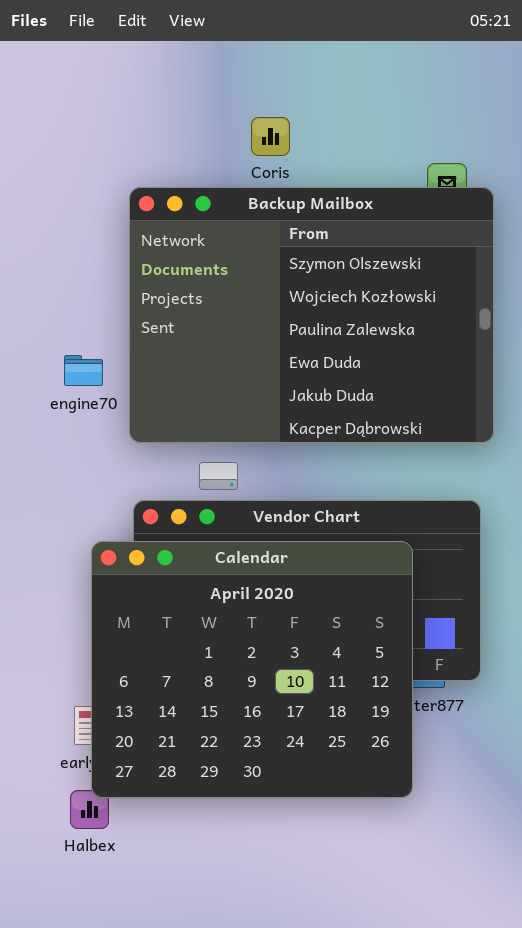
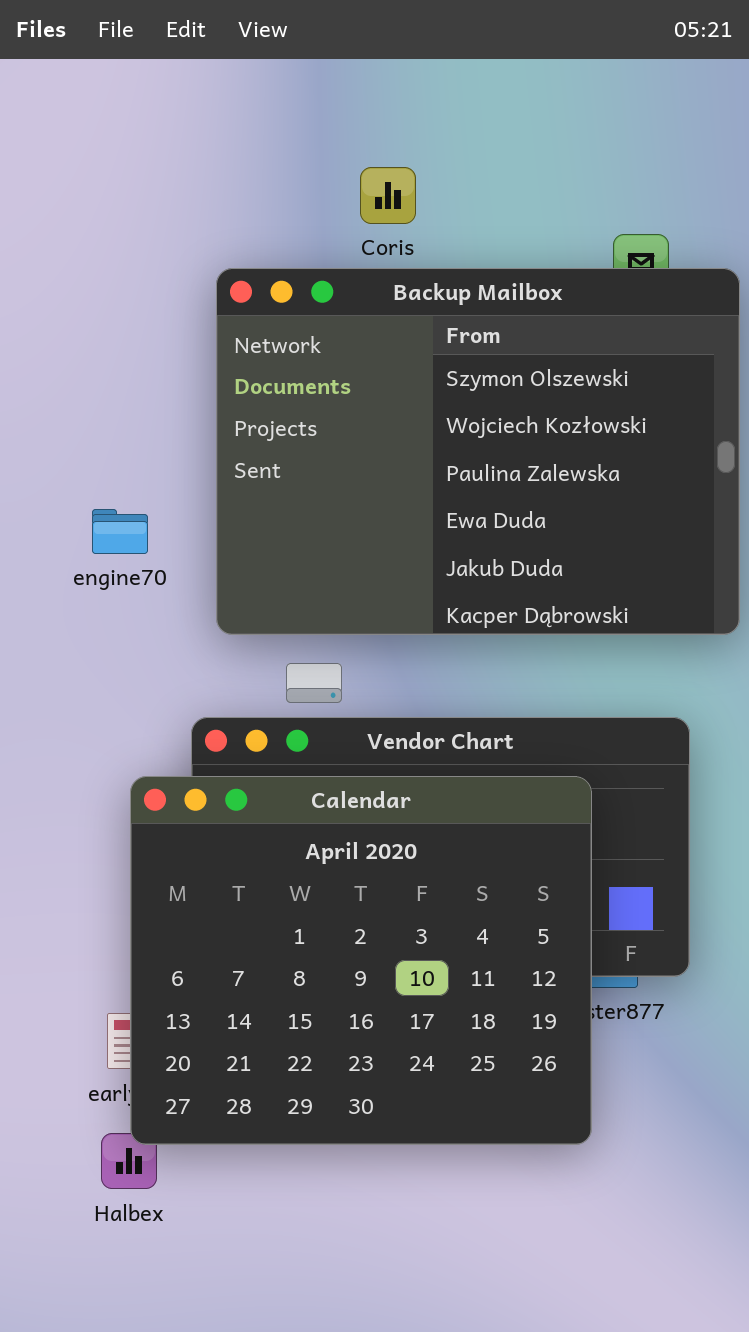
Backup Mailbox: [129,187,494,443] -> [216,268,740,635], moved

